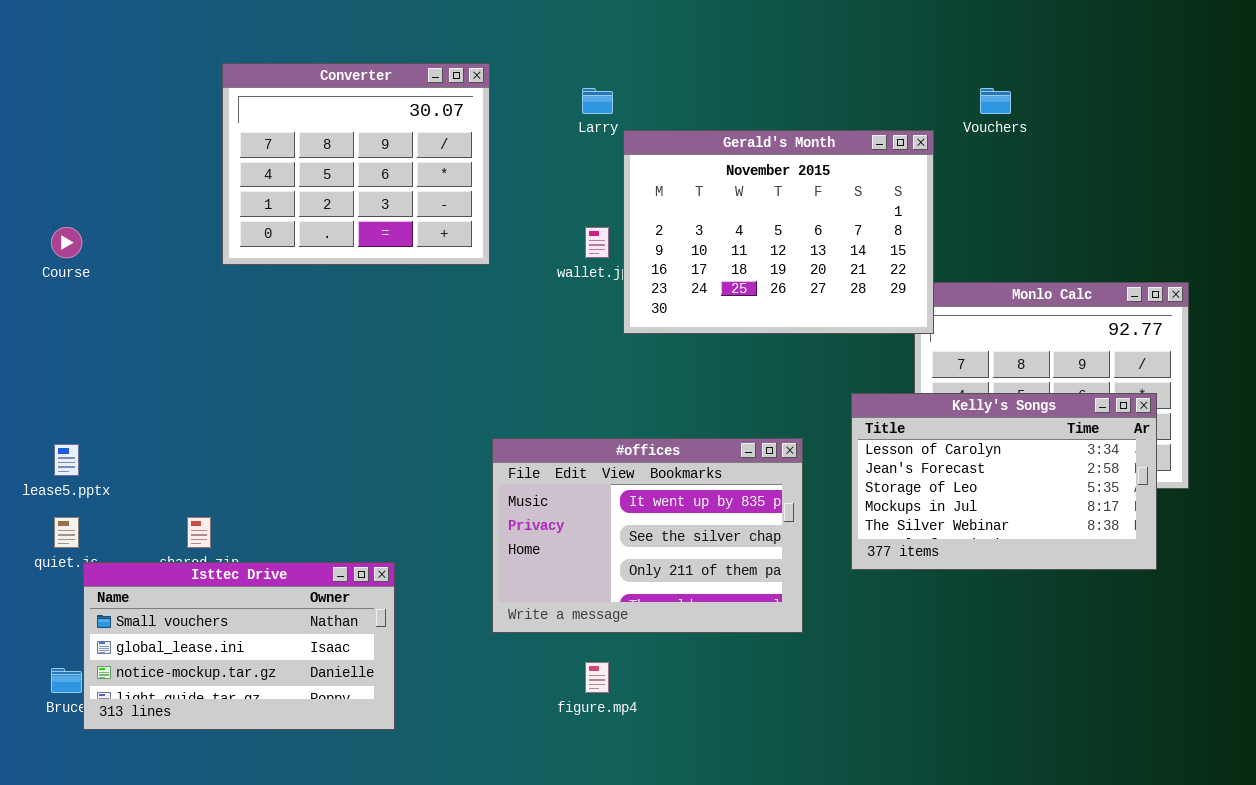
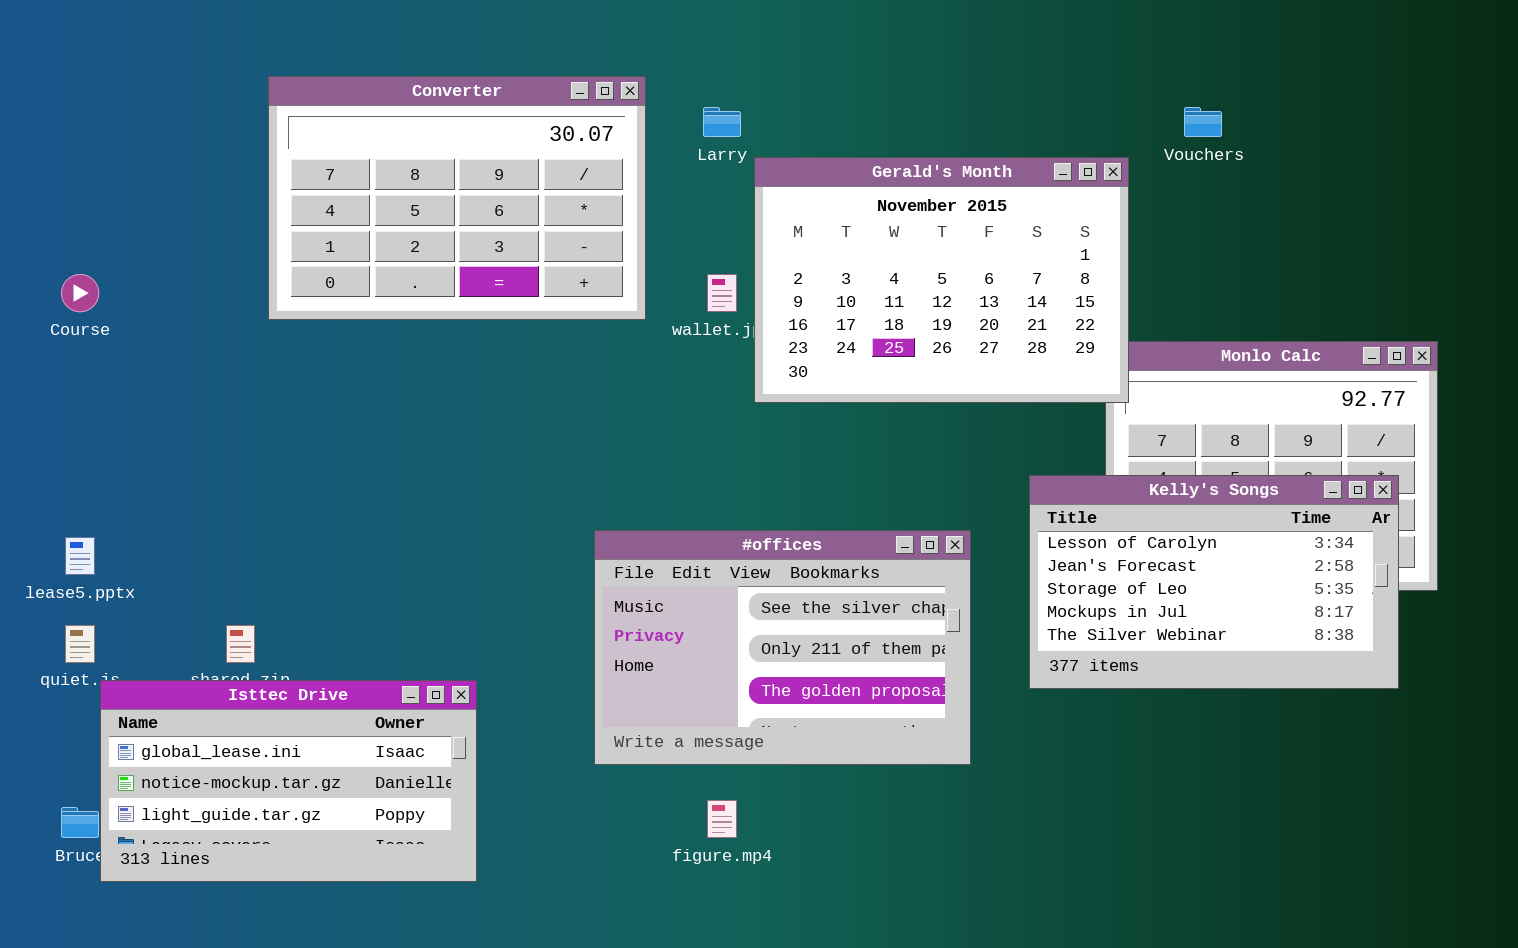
Converter: [222,63,490,265] -> [268,76,646,320], resized
#offices: [492,438,803,633] -> [594,530,971,765], scrolled down 1 row
Isttec Drive: [83,562,395,730] -> [100,680,477,882], scrolled down 1 row

